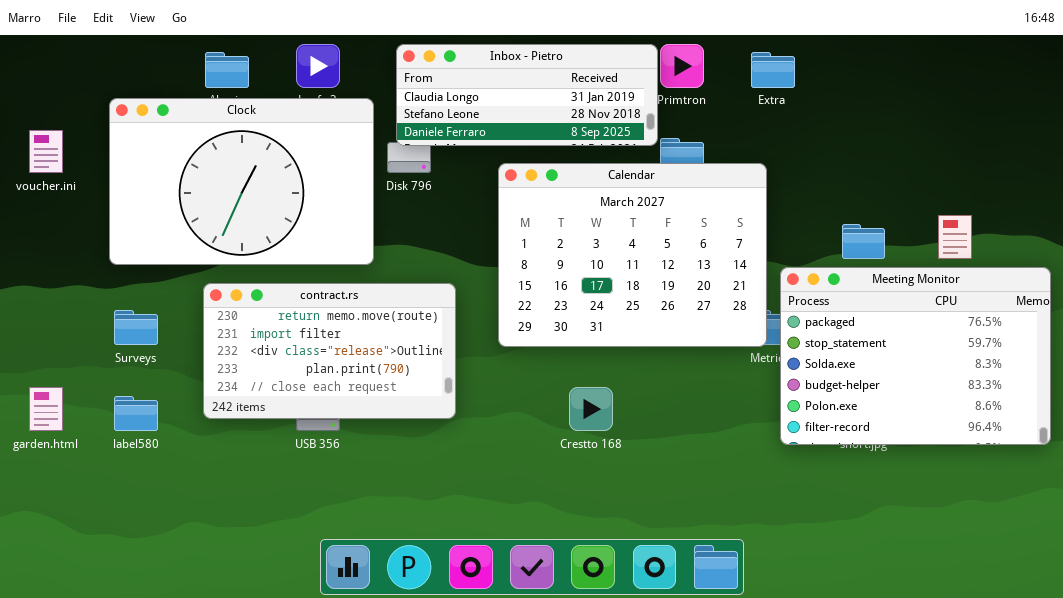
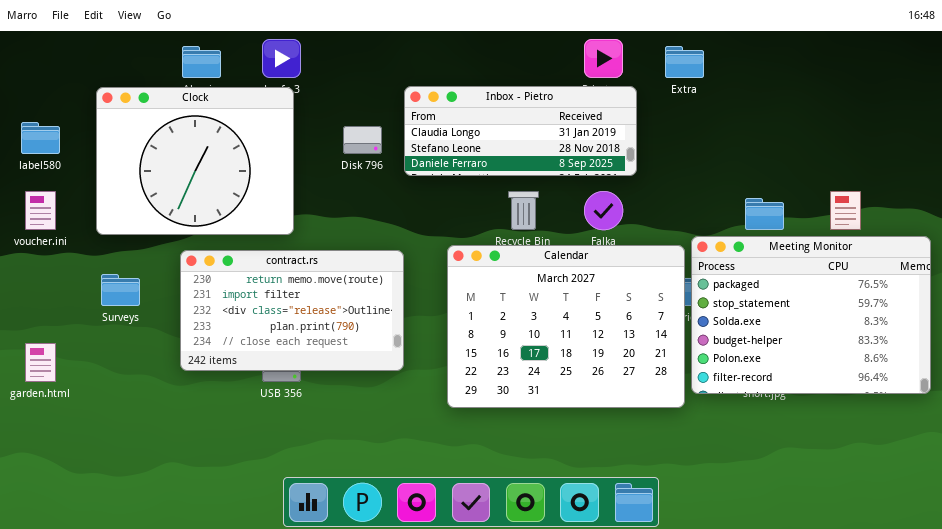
Inbox - Pietro: [396,44,658,146] -> [404,86,637,176], moved
Clock: [109,98,374,265] -> [96,87,294,235], resized
voucher.ini: [29,130,63,173] -> [25,191,56,230], moved
Calendar: [498,163,767,347] -> [447,245,685,408], moved
label580: [114,396,158,431] -> [21,122,60,154], moved

